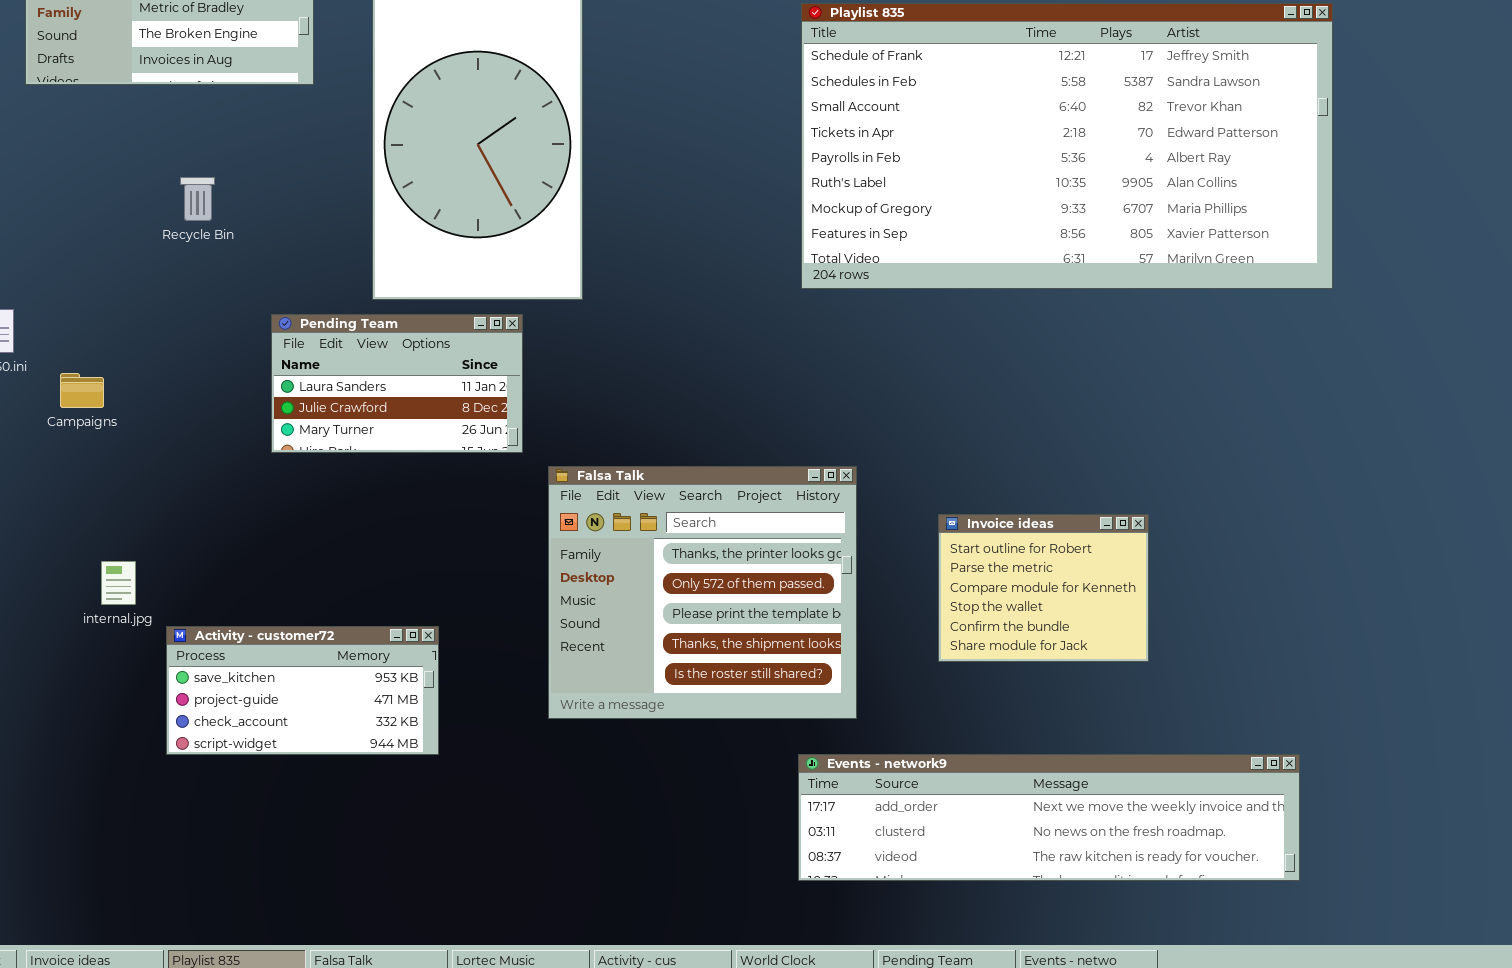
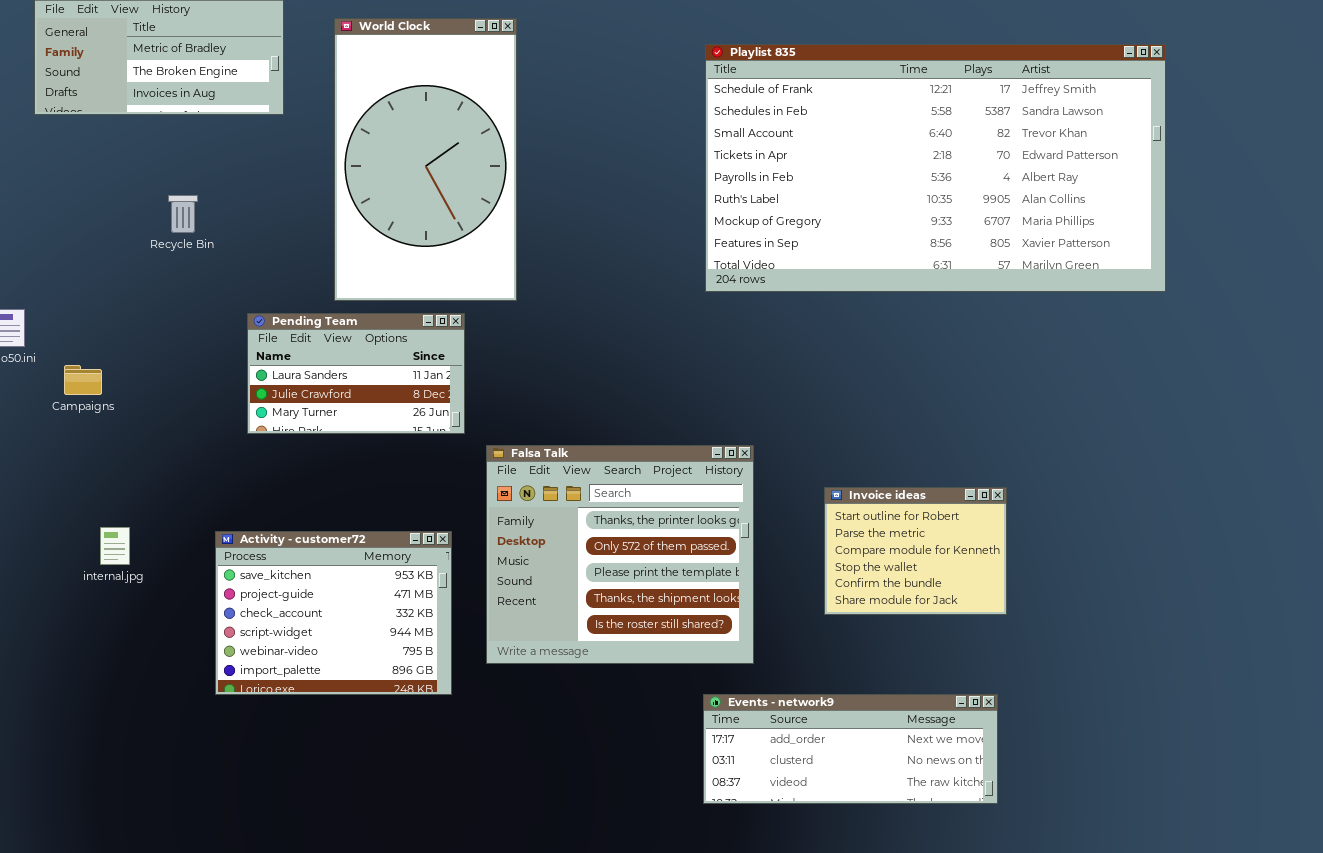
Activity - customer72: [166,626,439,755] -> [215,531,452,695], moved, resized
Events - network9: [798,754,1300,881] -> [703,694,998,804], resized

